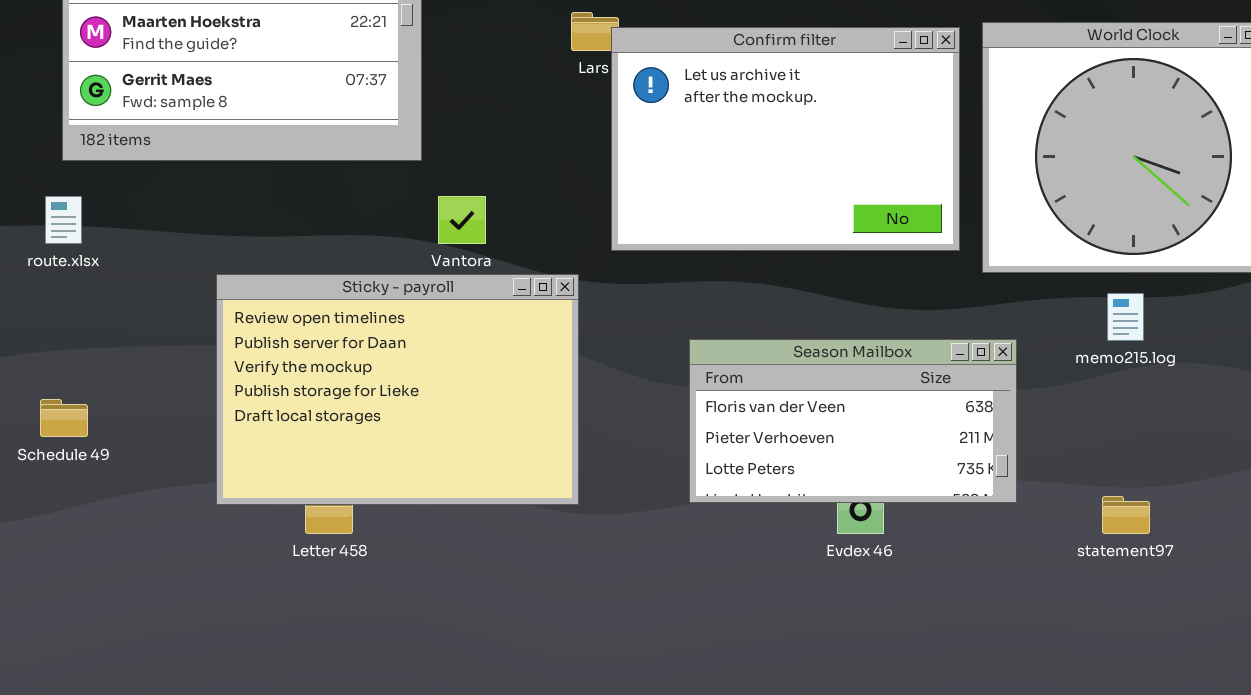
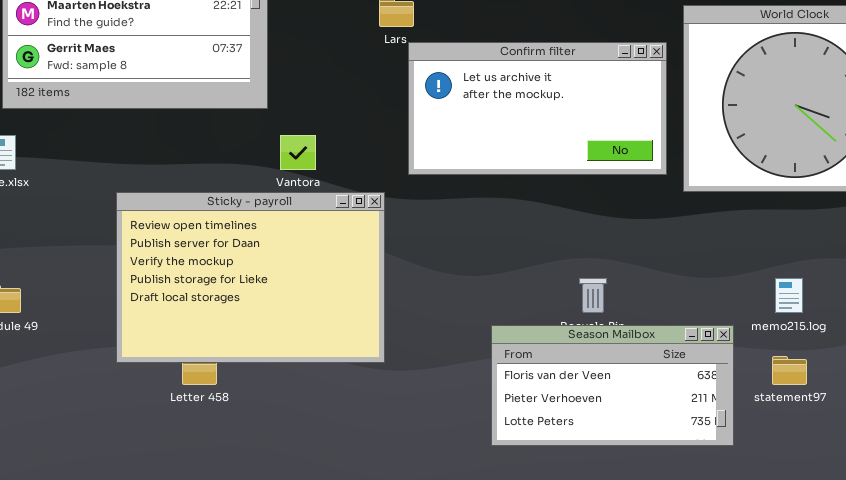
Confirm filter: [611,27,960,251] -> [408,42,667,175], resized
memo215.log: [1107,293,1144,341] -> [775,278,803,313], moved
Season Mailbox: [689,339,1017,503] -> [491,325,734,446], moved

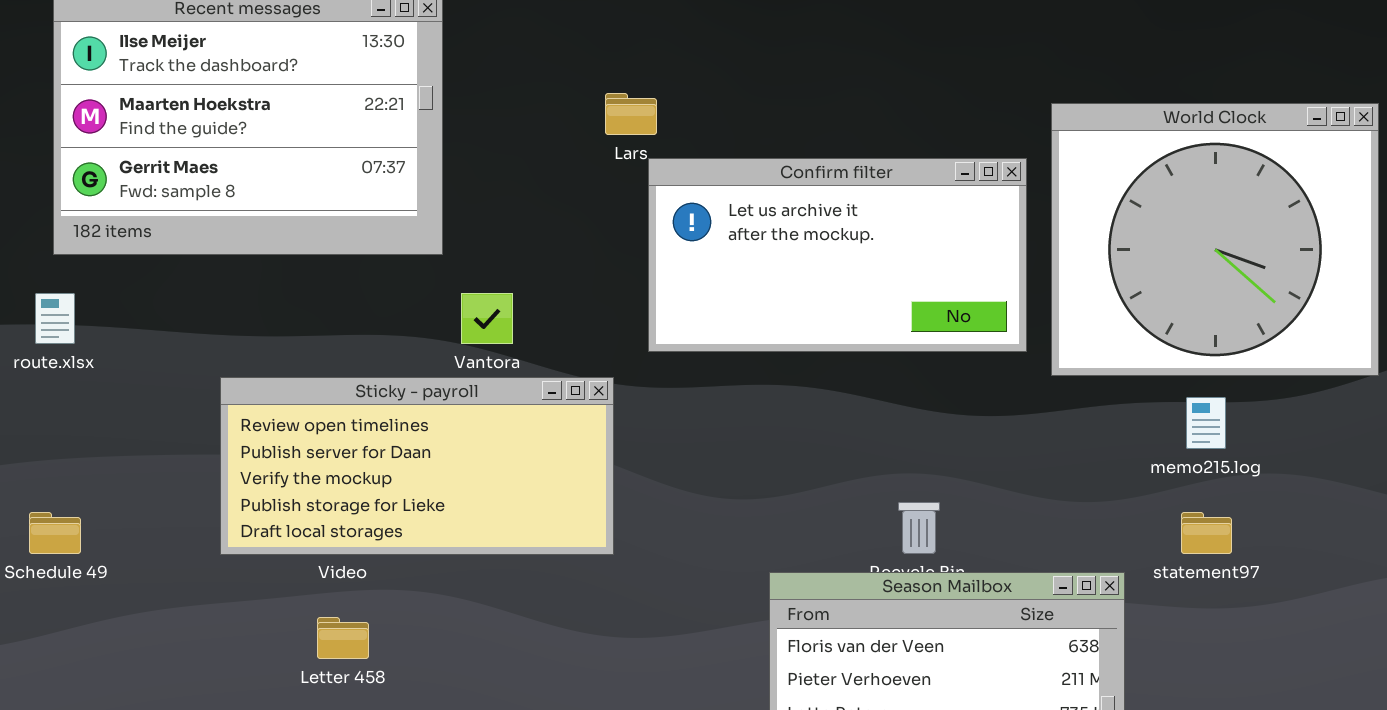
Sticky - payroll: [116,192,385,363] -> [220,377,614,555], resized
memo215.log: [775,278,803,313] -> [1186,397,1226,449], moved
statement97: [772,356,807,385] -> [1181,512,1232,554], moved

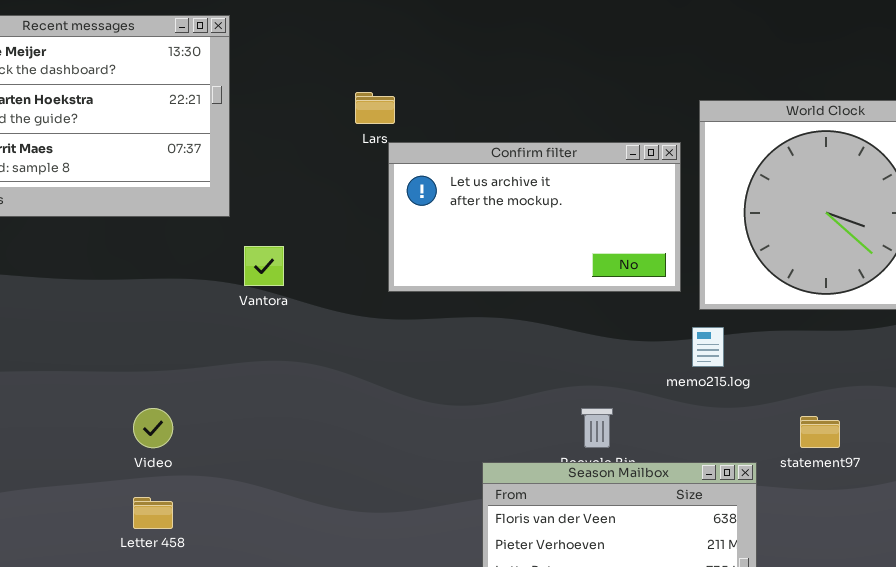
Sticky - payroll: [220,377,614,555] -> none, closed
memo215.log: [1186,397,1226,449] -> [692,327,724,367], moved

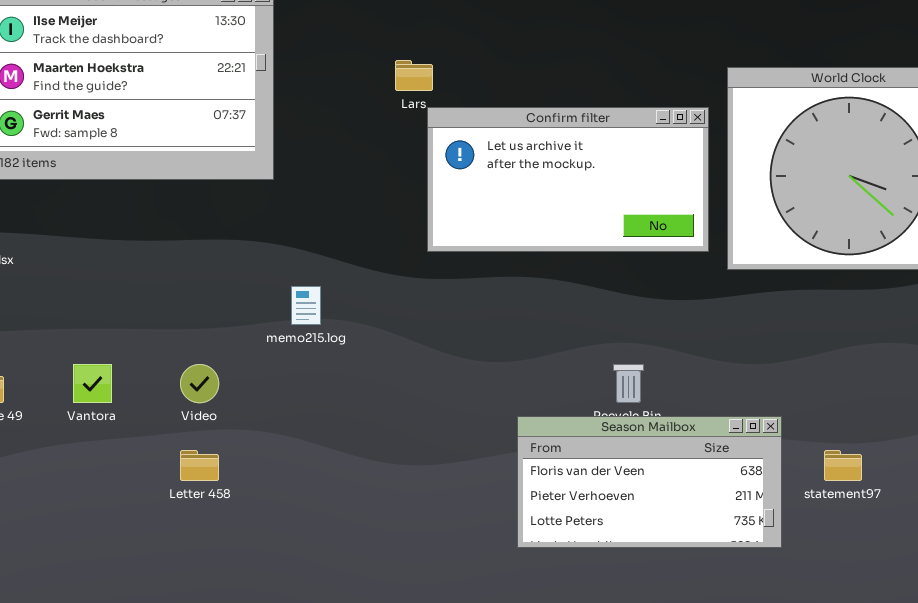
Vantora: [244,246,284,286] -> [73,364,112,403], moved
memo215.log: [692,327,724,367] -> [291,286,321,325], moved
statement97: [800,416,840,448] -> [824,450,862,481], moved

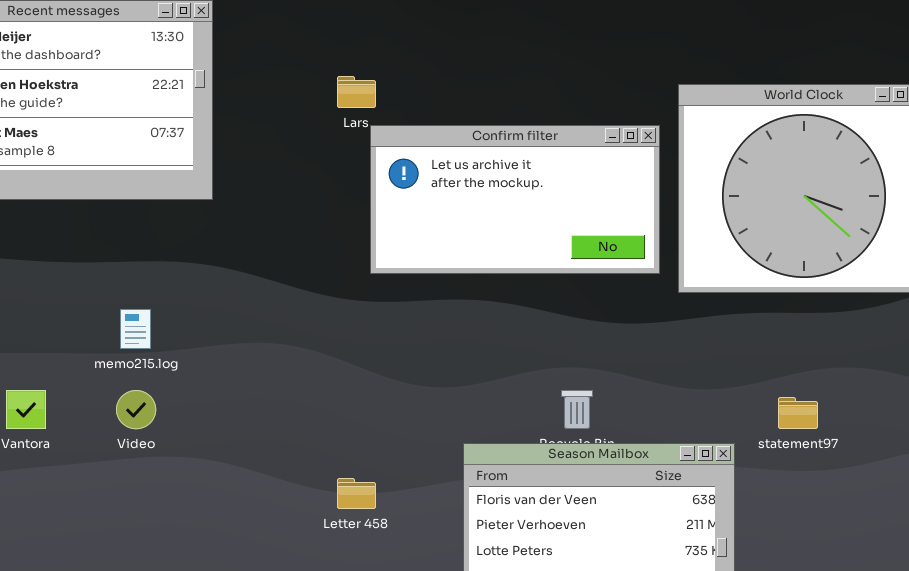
memo215.log: [291,286,321,325] -> [120,309,151,349], moved
Letter 458: [180,450,219,481] -> [337,478,376,509], moved
statement97: [824,450,862,481] -> [778,397,818,429], moved

